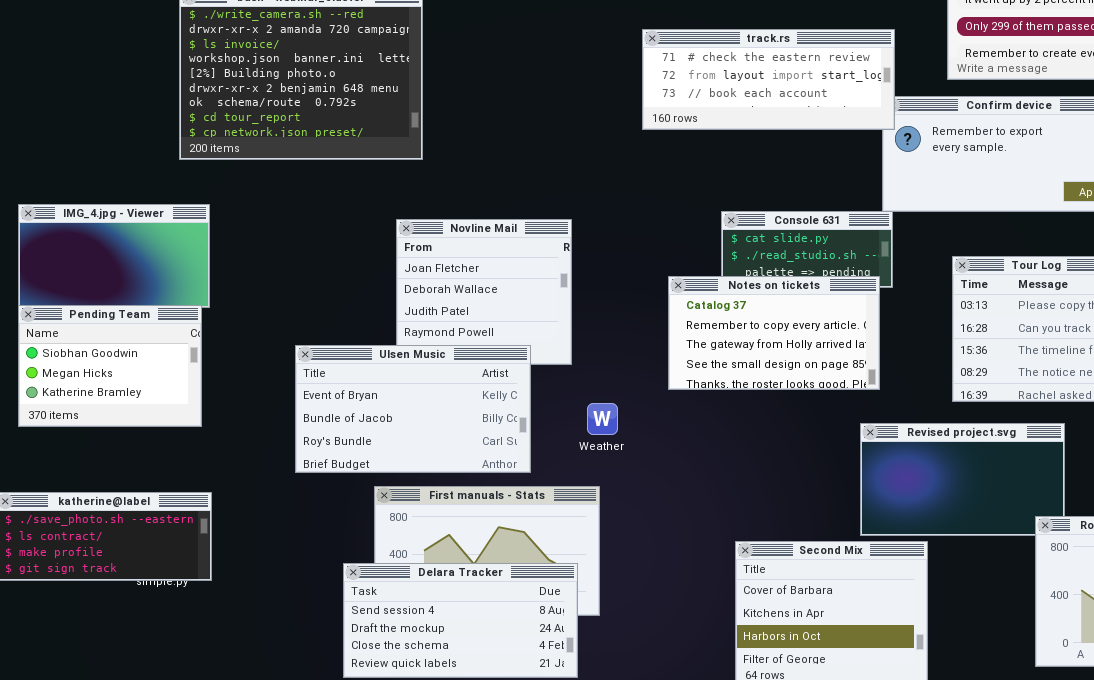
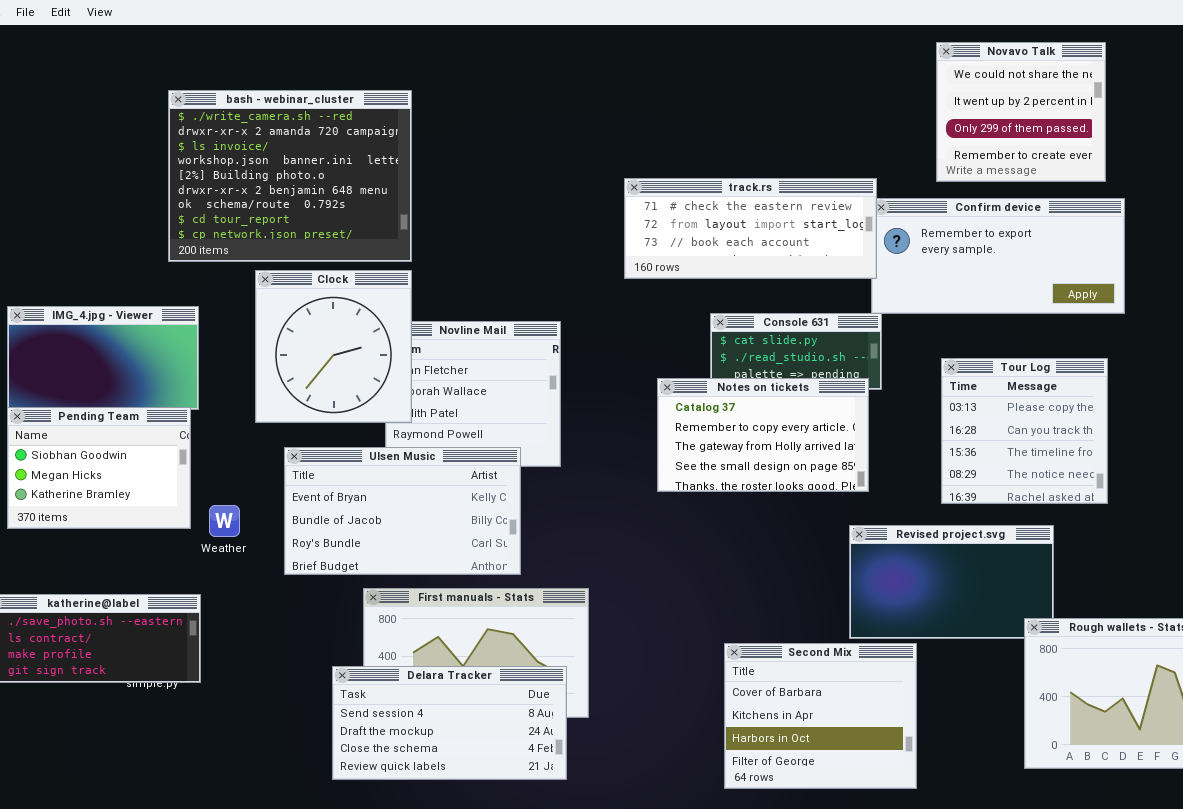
track.rs: [642,29,895,130] -> [624,178,877,279], moved
Clock: none -> [255,270,412,423], opened
Weather: [587,403,618,435] -> [209,505,240,537], moved

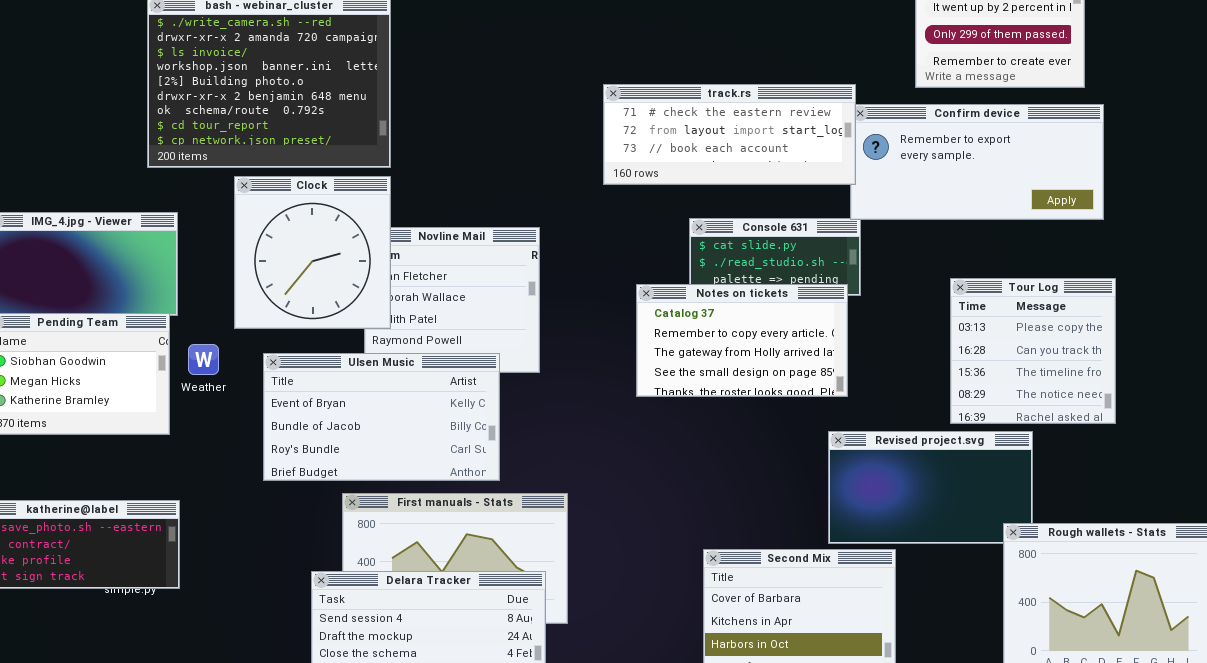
Tour Log: [941,358,1108,504] -> [950,278,1116,424], moved
Weather: [209,505,240,537] -> [188,344,219,375], moved

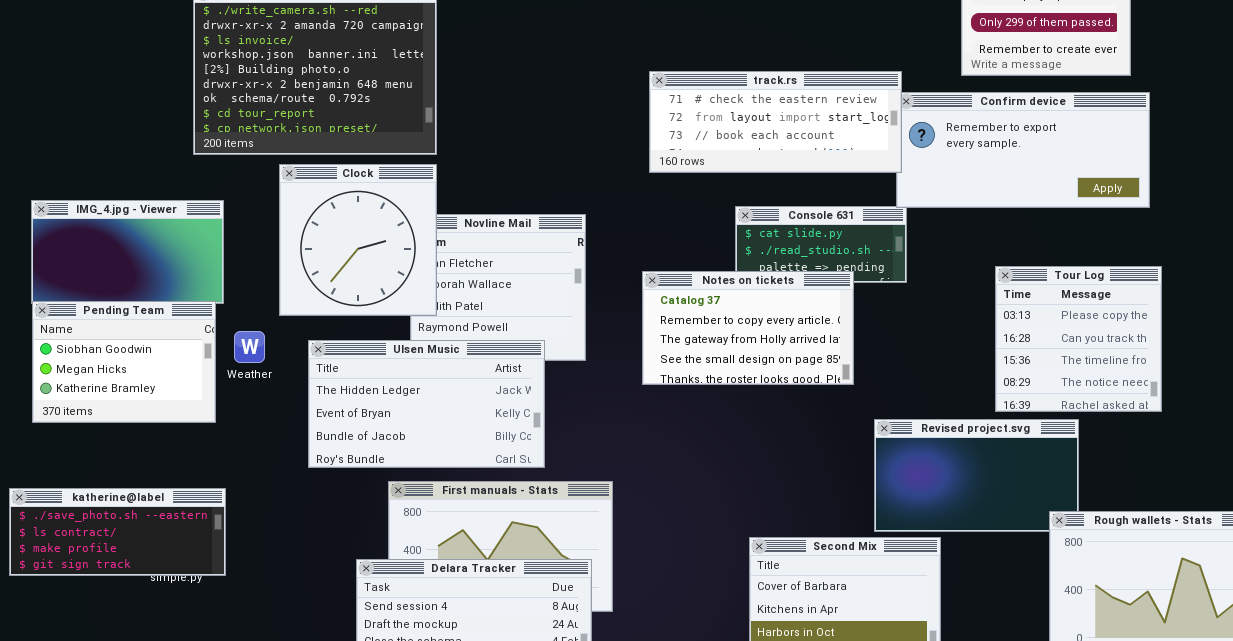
Notes on tickets: [636,284,848,397] -> [642,271,854,385], moved
Ulsen Music: [263,353,500,481] -> [308,340,545,468], scrolled up 1 row

